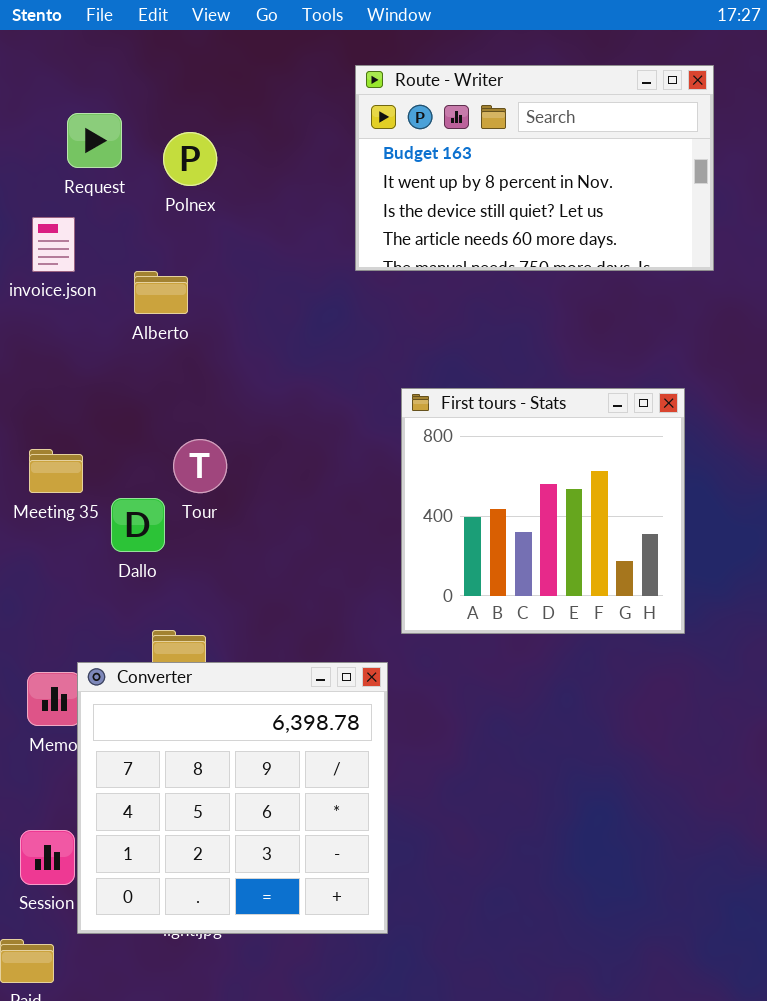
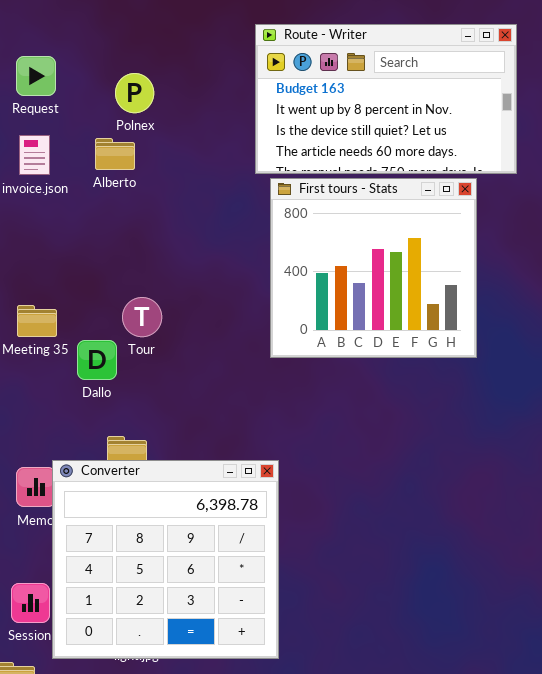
Request: [67,113,122,168] -> [16,56,56,96], moved
Alberto: [134,271,188,314] -> [95,138,135,170], moved
First tours - Stats: [401,388,685,634] -> [270,178,477,358], moved

